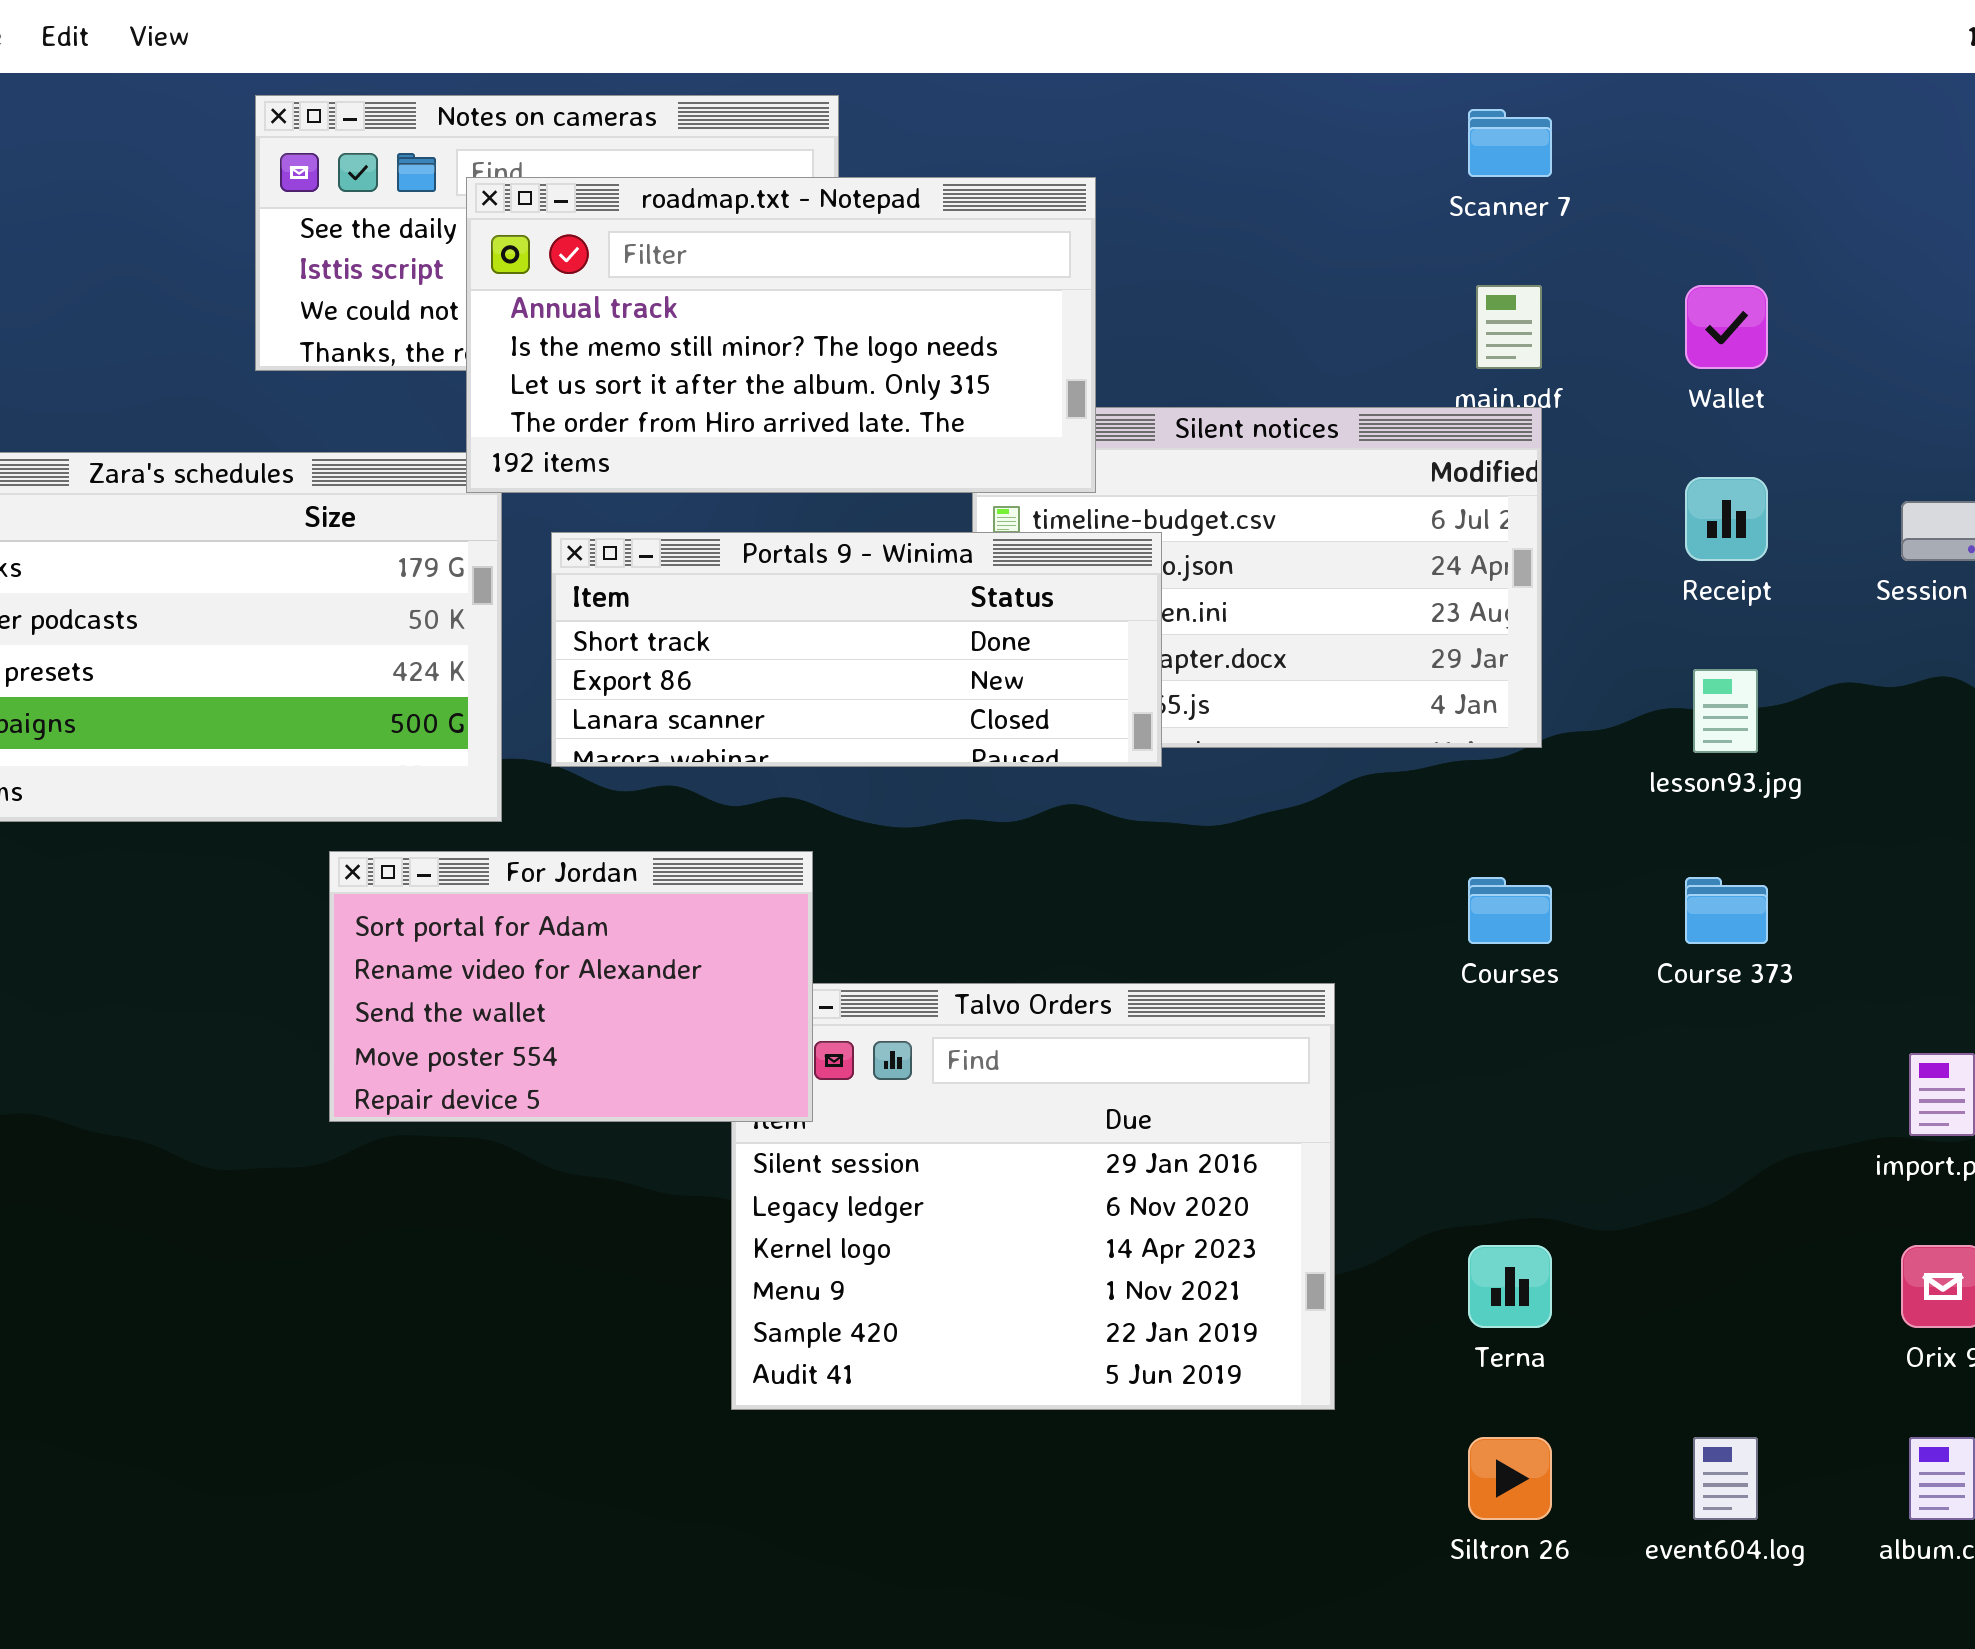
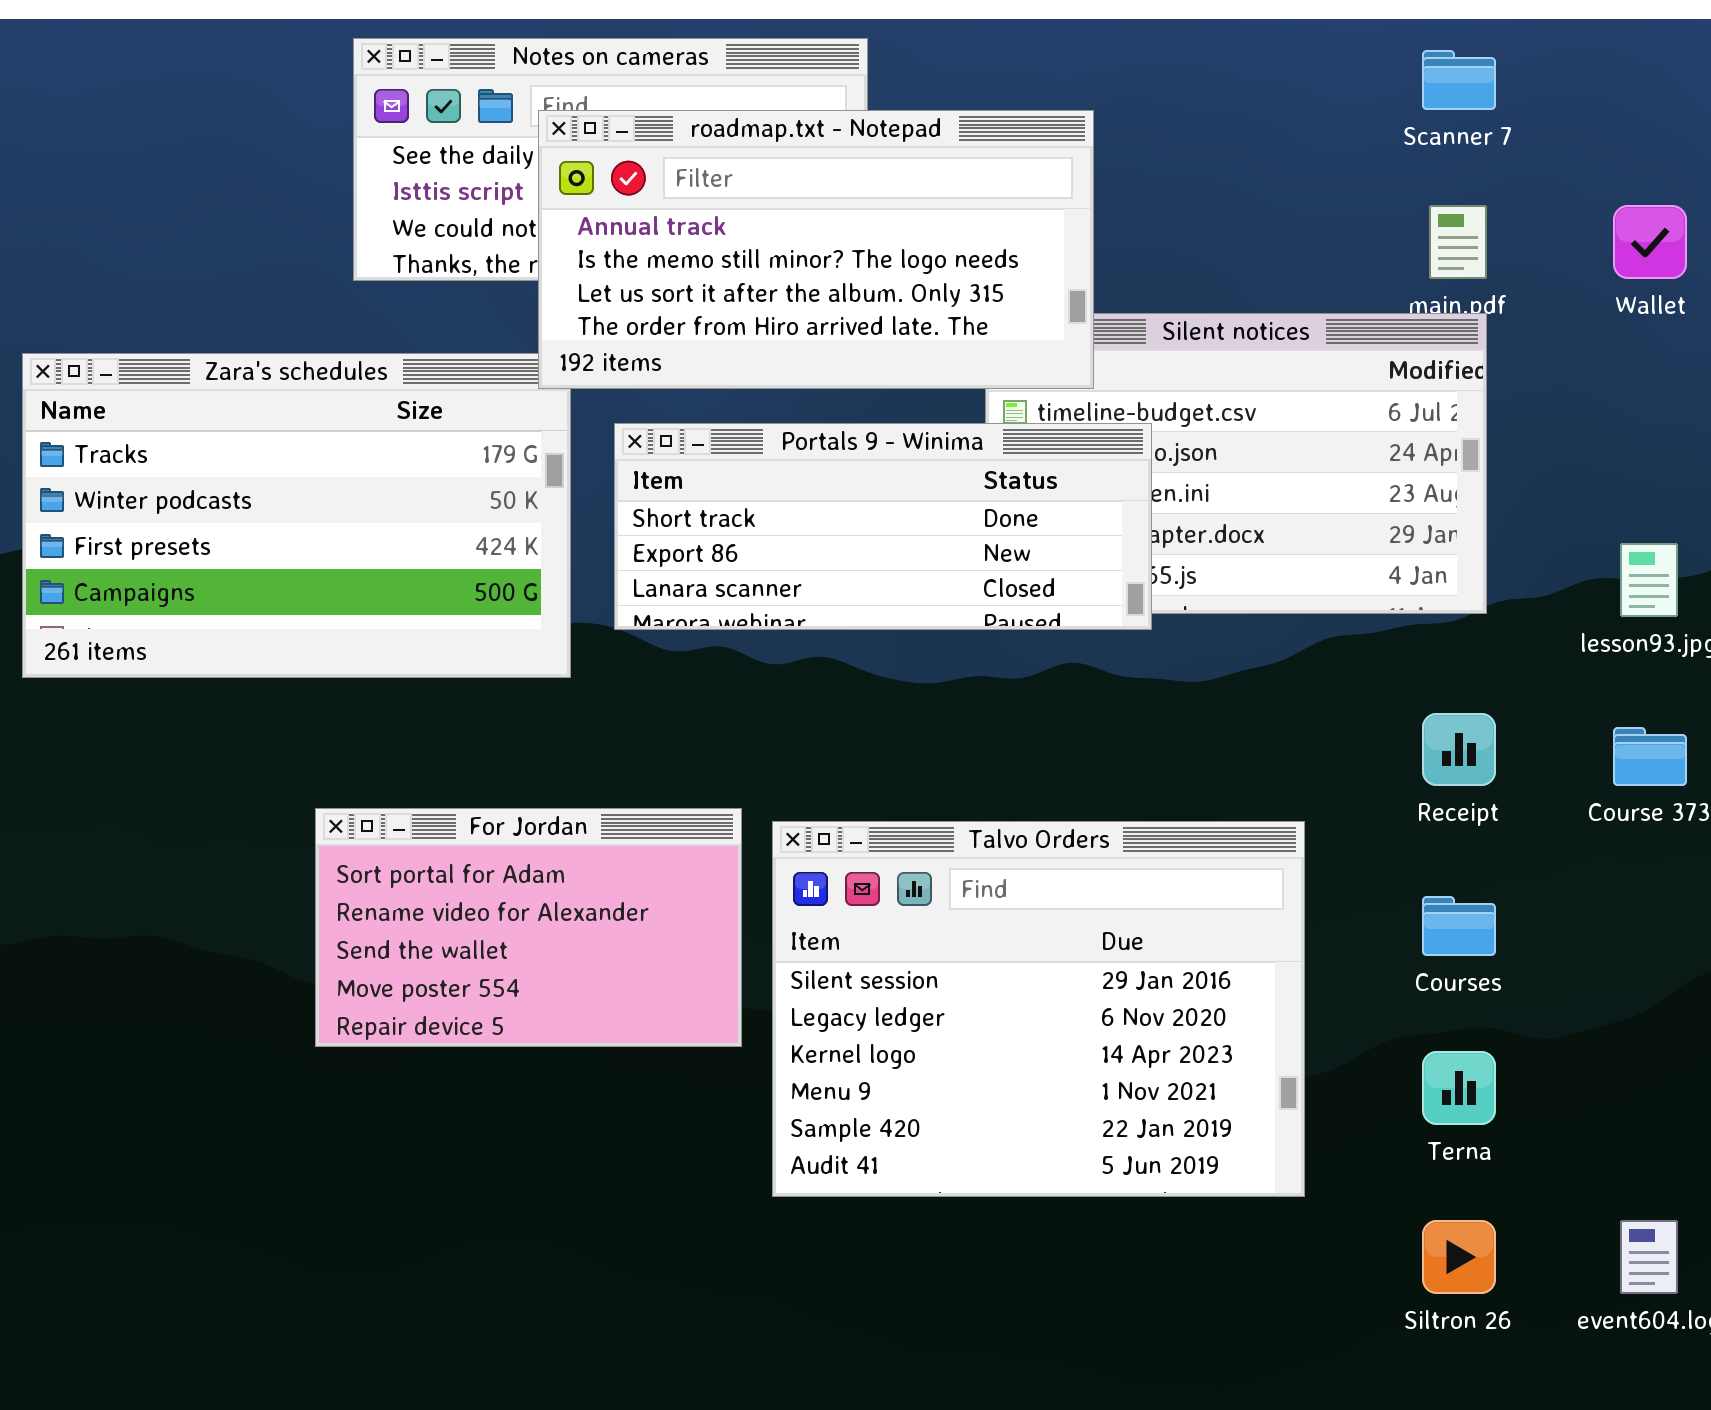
Receipt: [1685,477,1768,561] -> [1422,713,1496,786], moved
For Jordan: [329,851,813,1122] -> [315,808,742,1047], moved
Courses: [1468,877,1552,944] -> [1422,896,1496,956], moved

